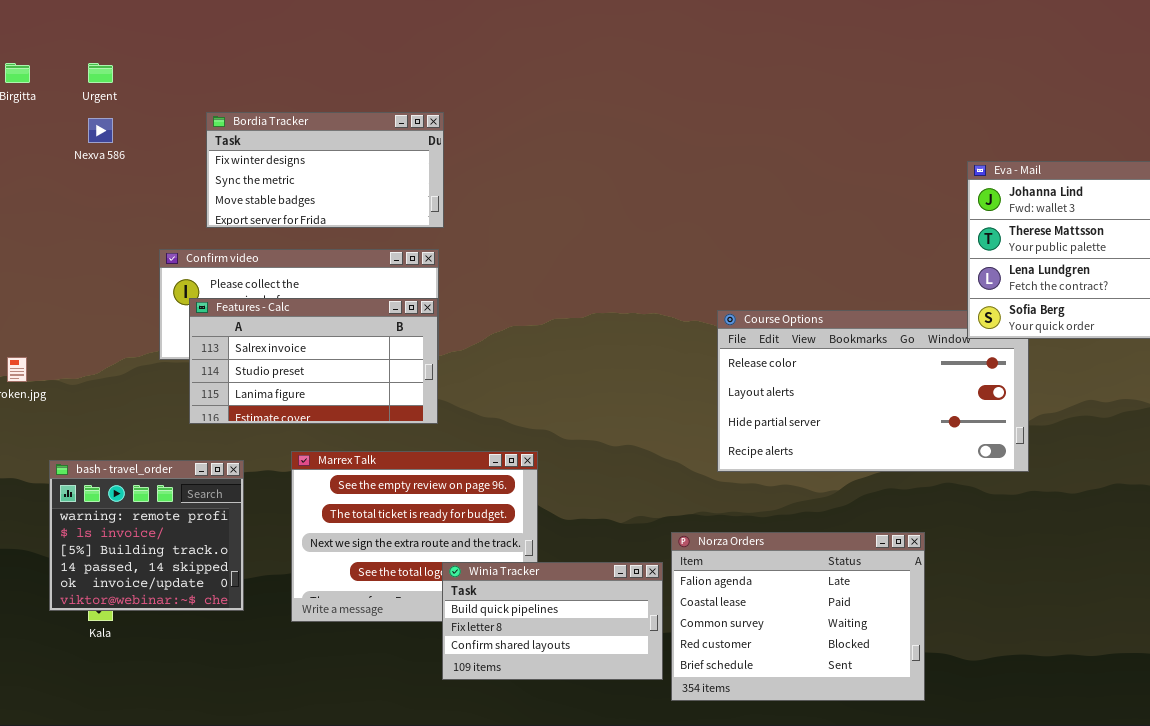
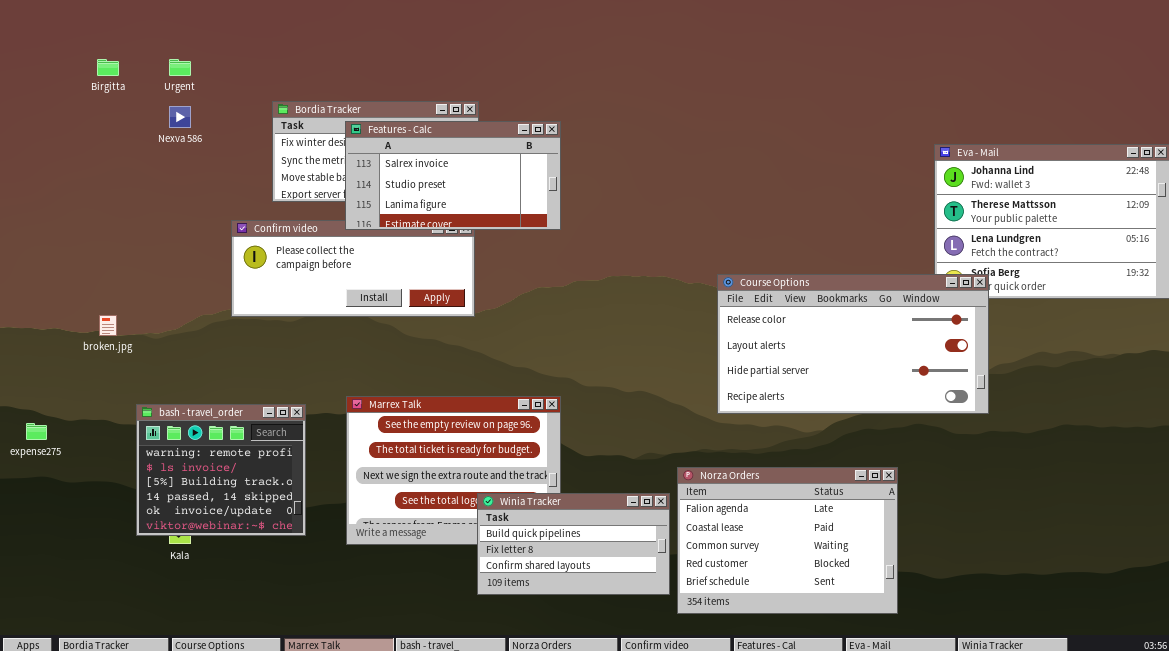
Features - Calc: [189,298,438,424] -> [345,121,561,230], moved
Course Options: [717,310,1029,472] -> [717,274,989,414], raised

